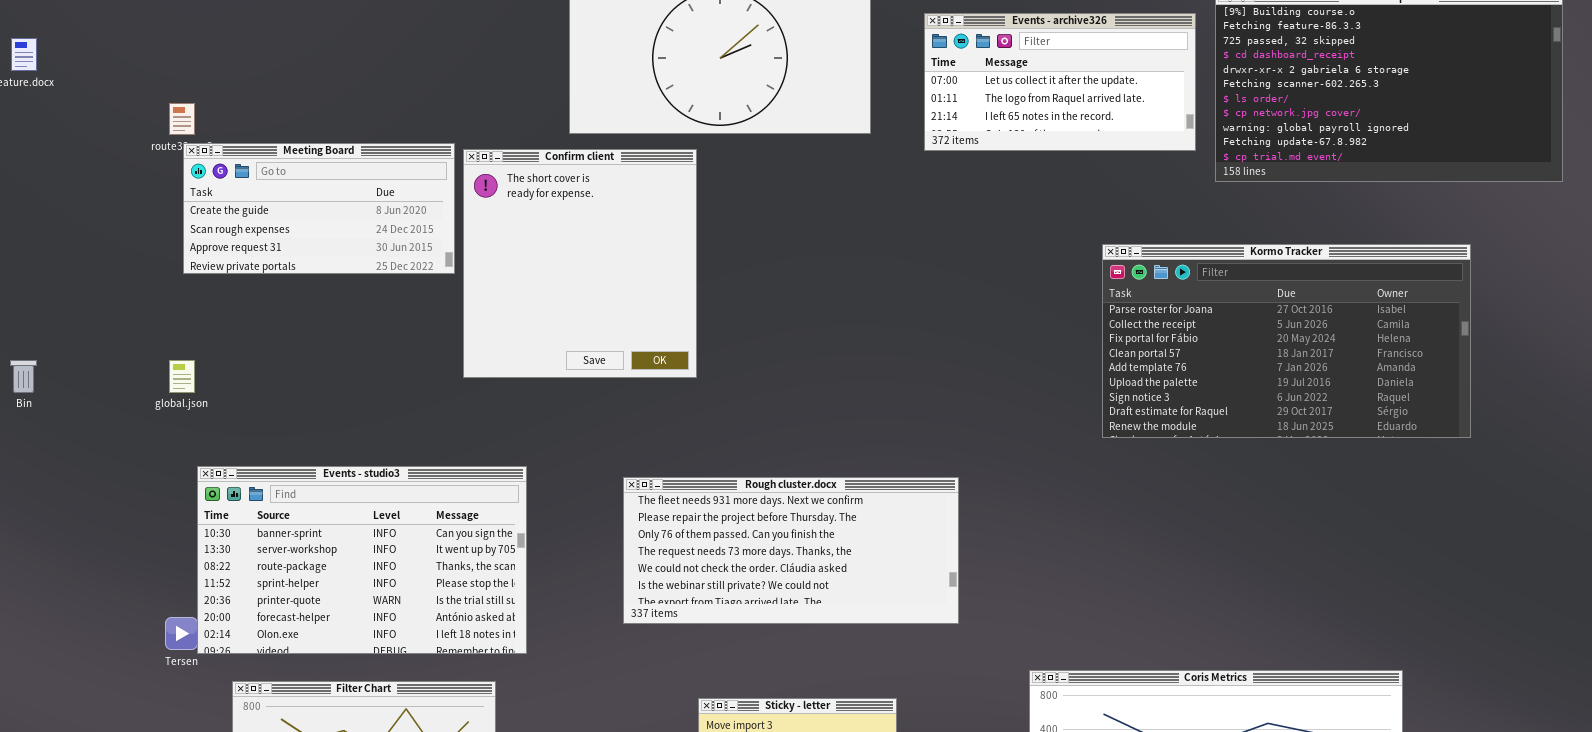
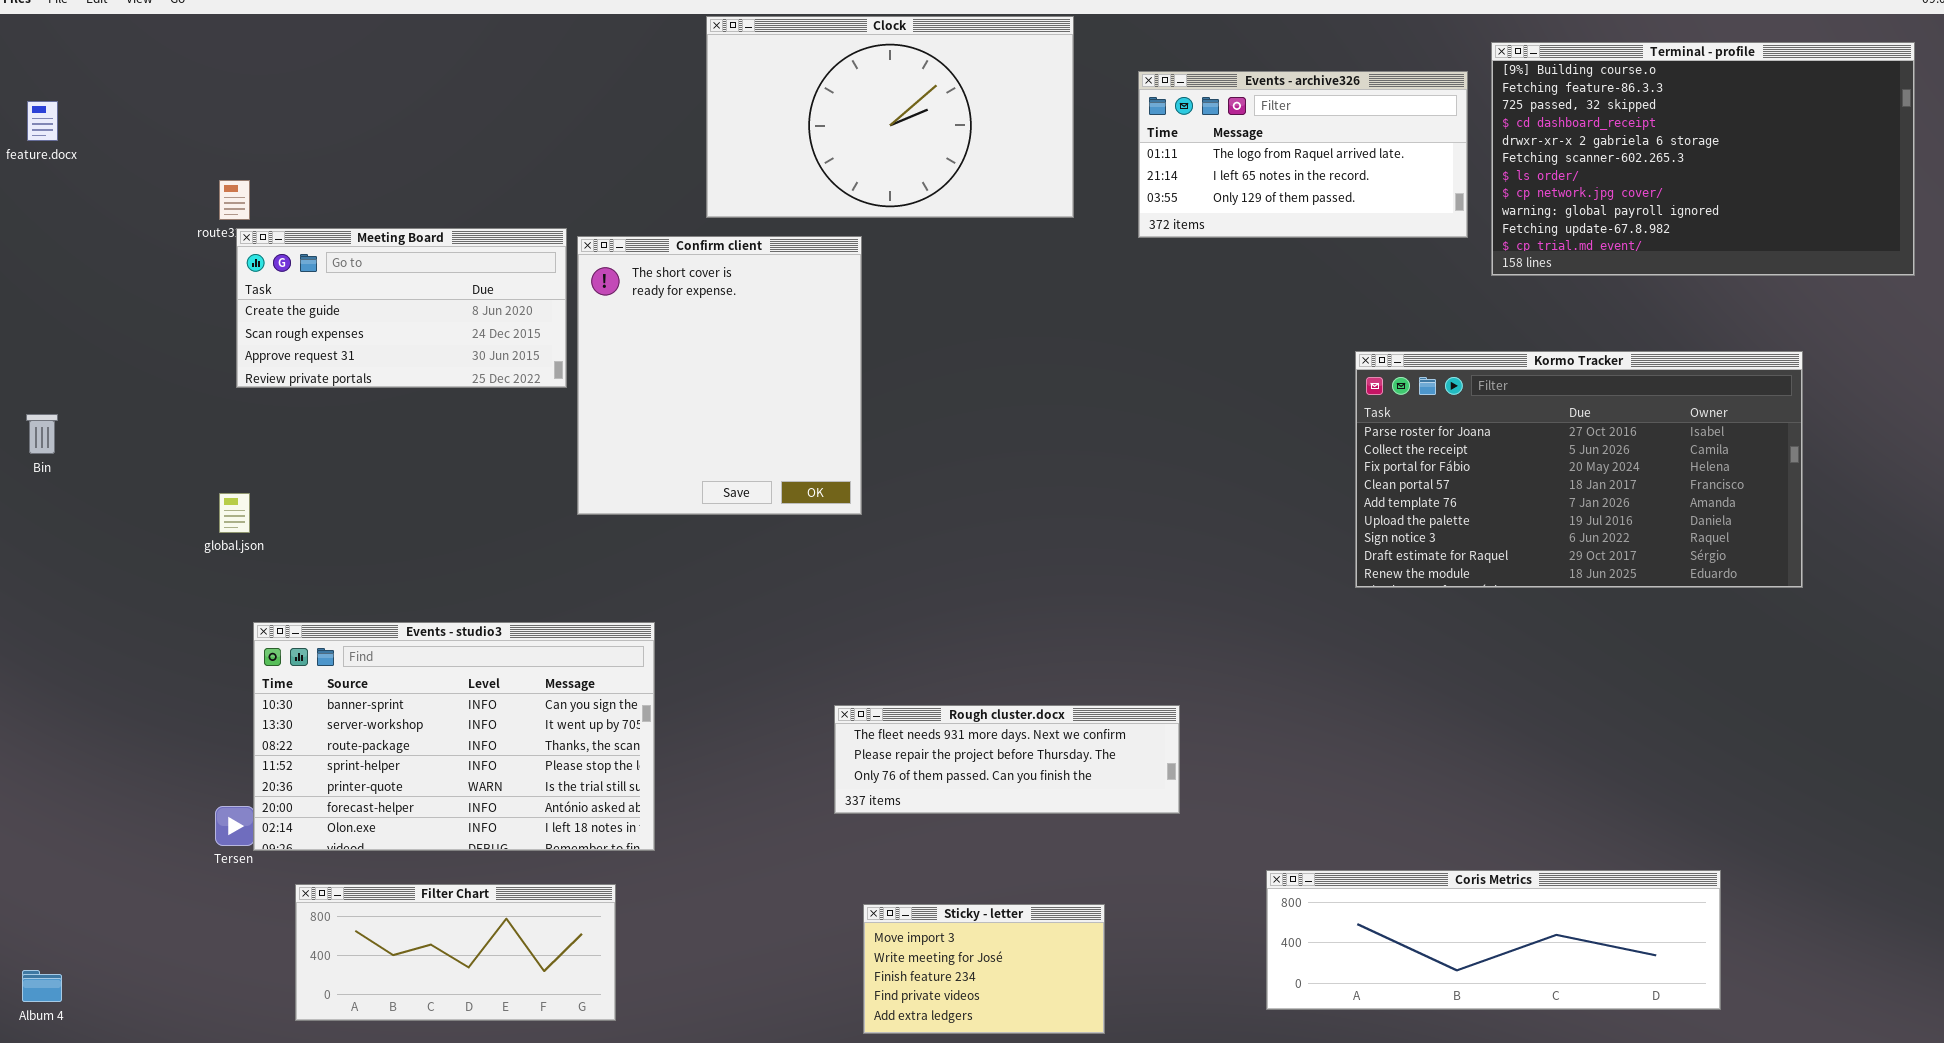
Events - archive326: [924,13,1196,151] -> [1138,71,1468,238], scrolled down 1 row
Bin: [10,360,37,393] -> [26,414,58,454], moved
Rough cluster.docx: [623,477,959,624] -> [834,705,1180,814], resized

